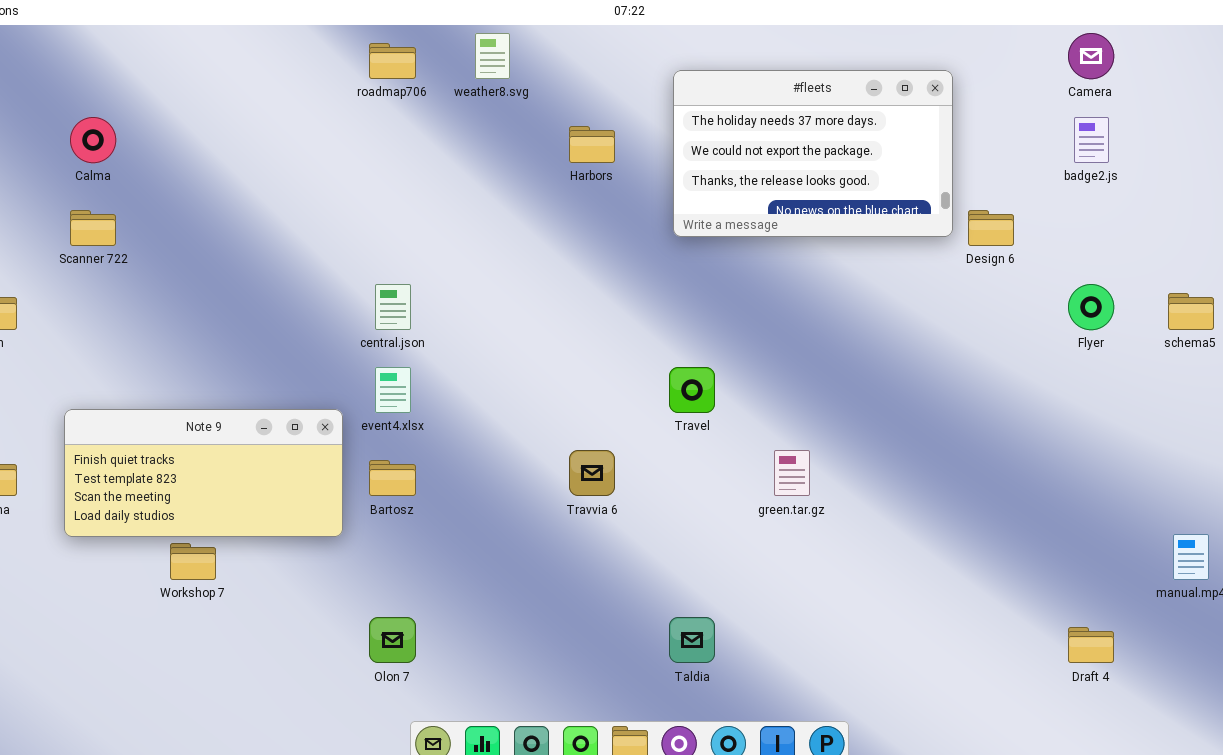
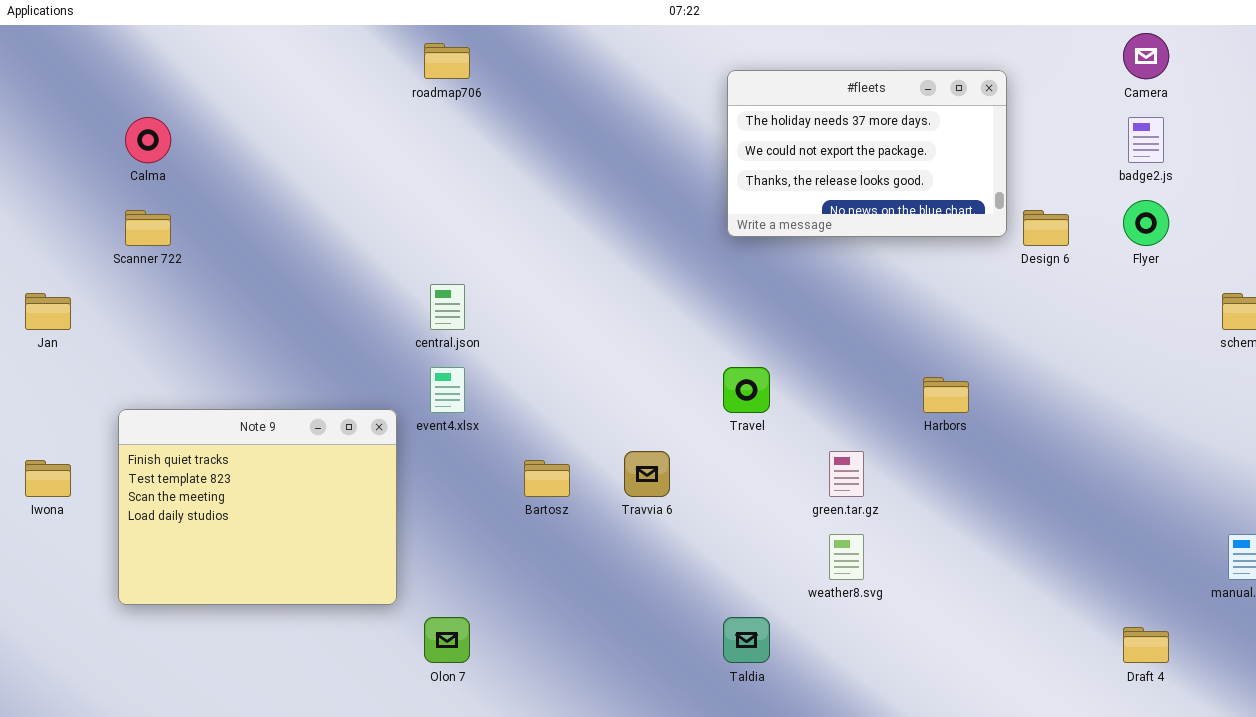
weather8.svg: [475,33,510,79] -> [829,534,864,580], moved
Harbors: [569,126,615,163] -> [923,377,969,413], moved
Flyer: [1068,284,1114,330] -> [1123,200,1169,246], moved
Note 9: [64,409,343,537] -> [118,409,397,605], resized
Bartosz: [369,460,416,496] -> [524,460,570,497], moved

